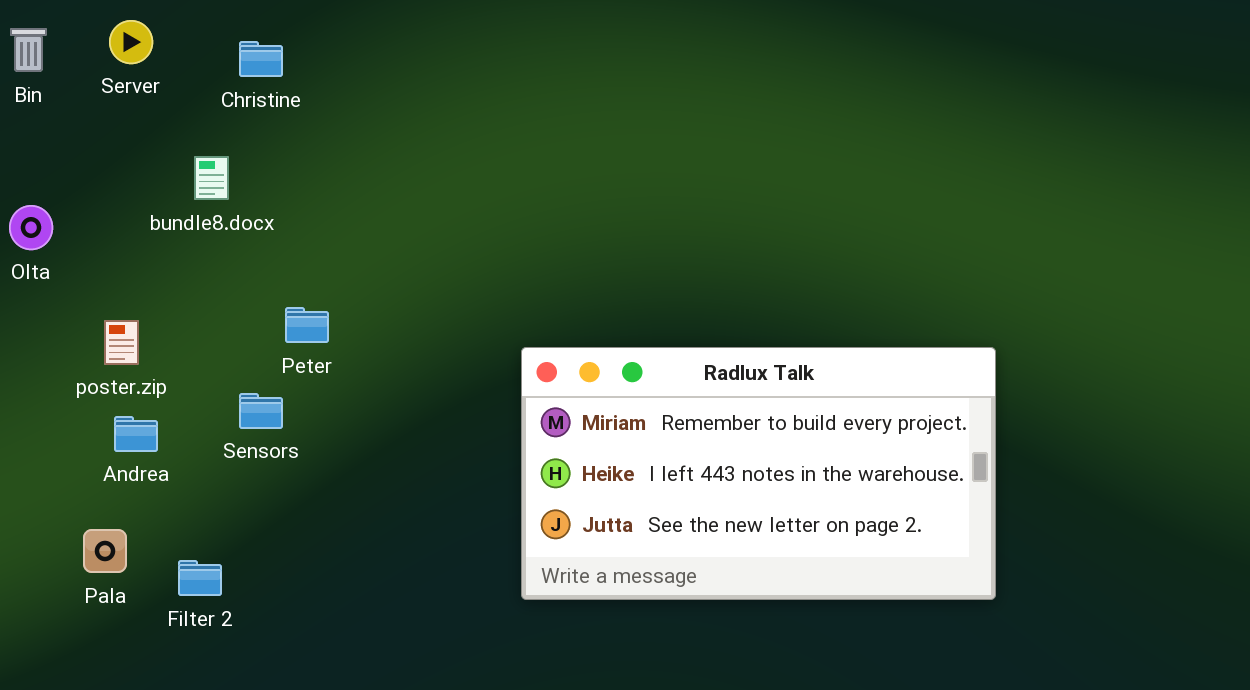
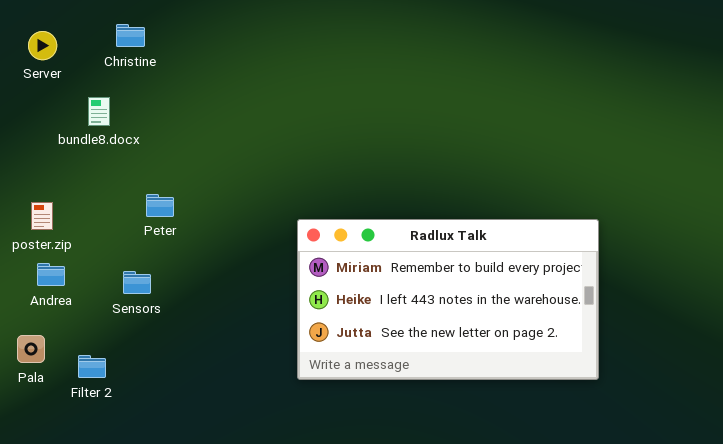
Server: [109,20,153,64] -> [28,31,57,60], moved
Sensors: [239,393,283,429] -> [123,271,151,294], moved

